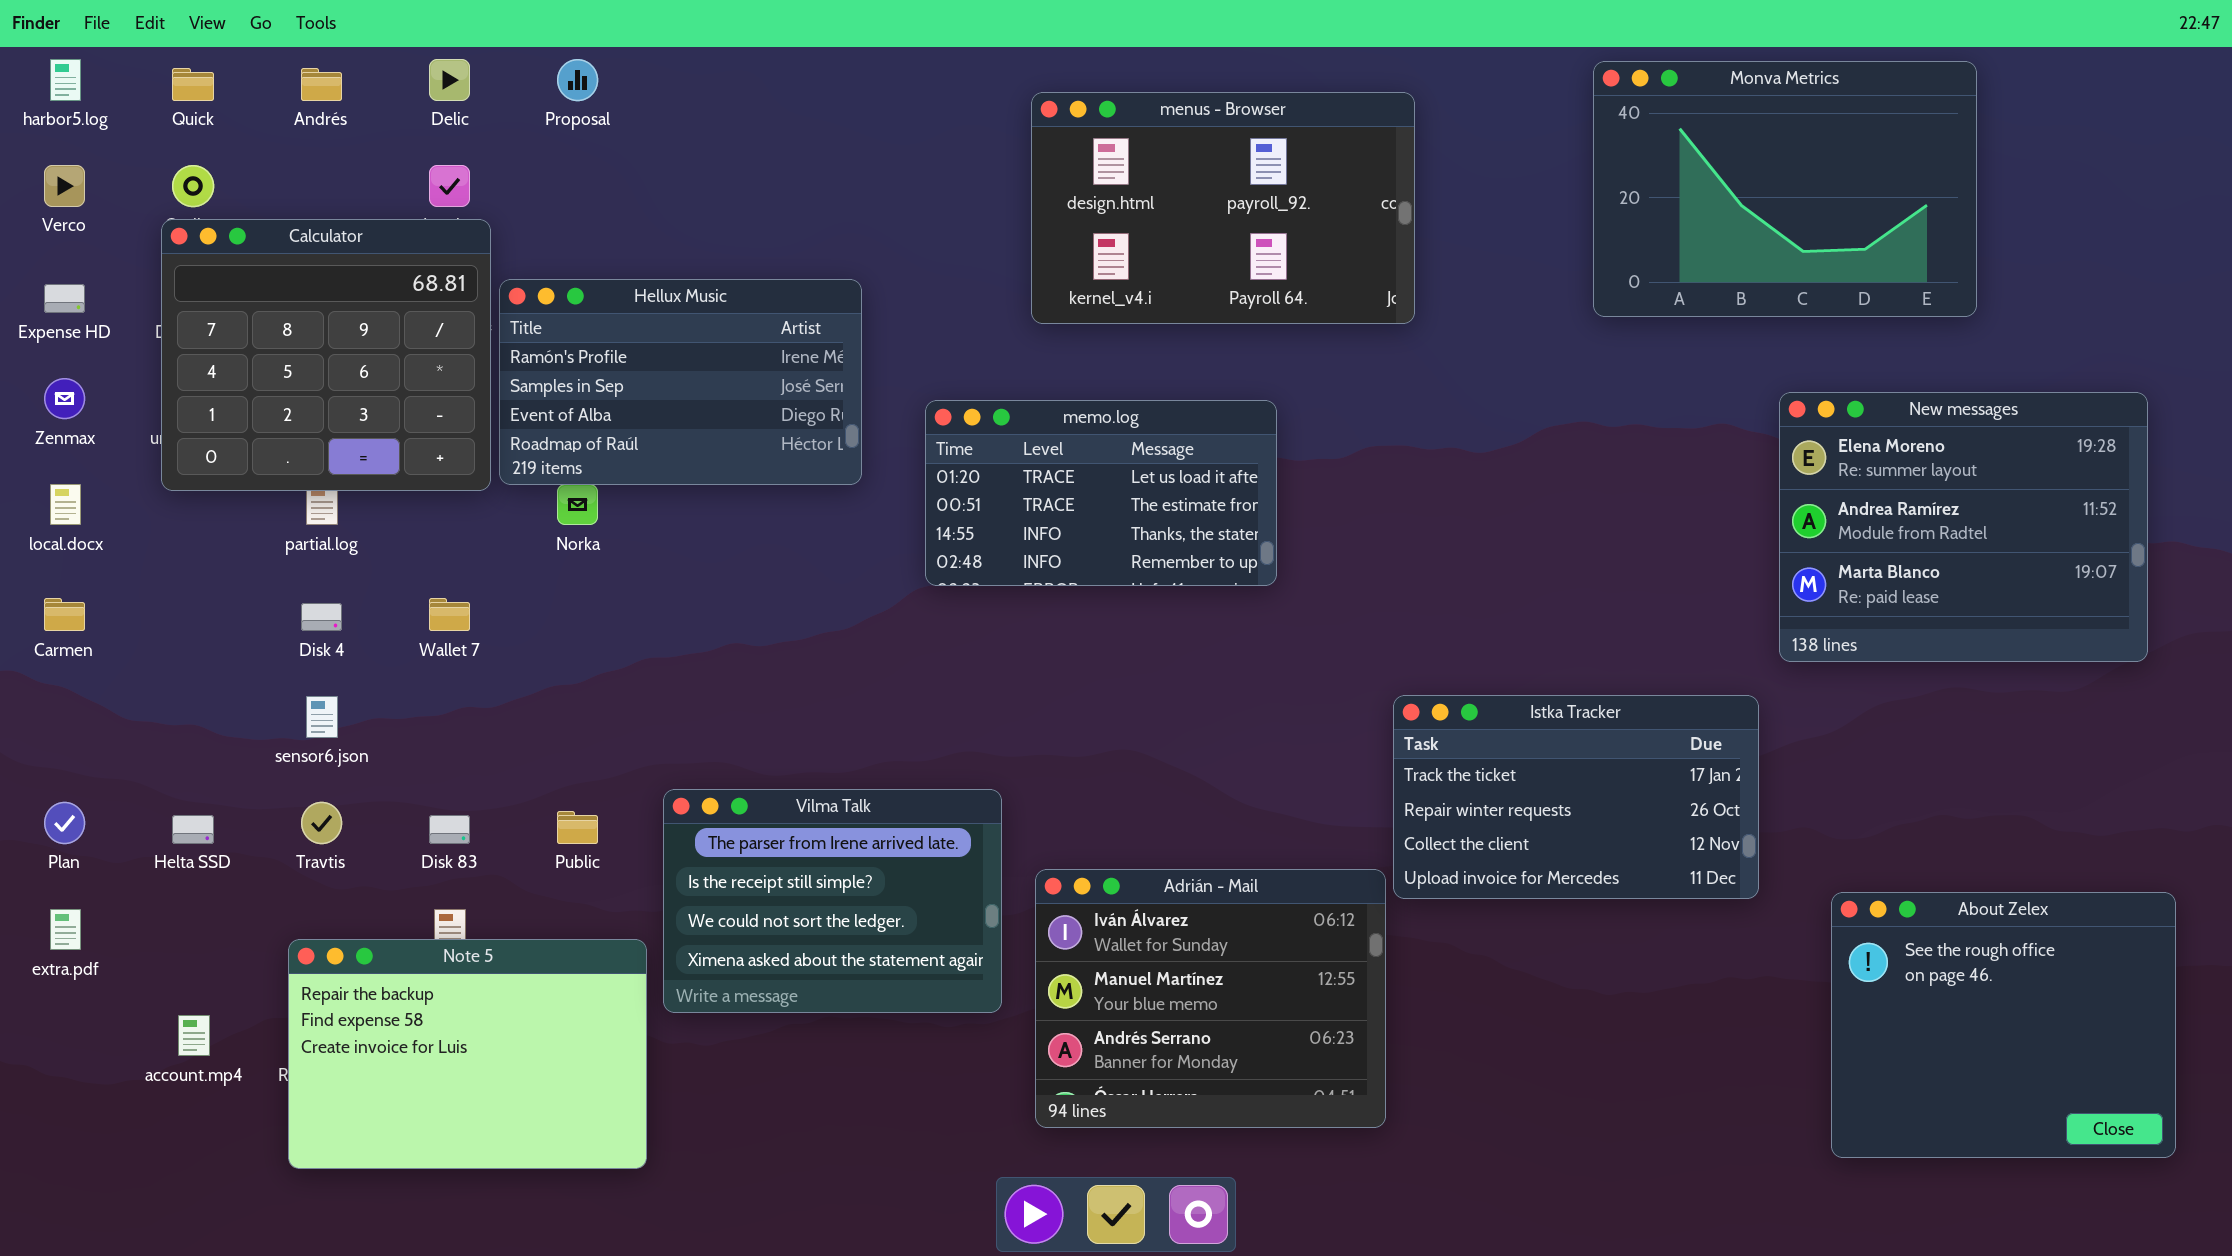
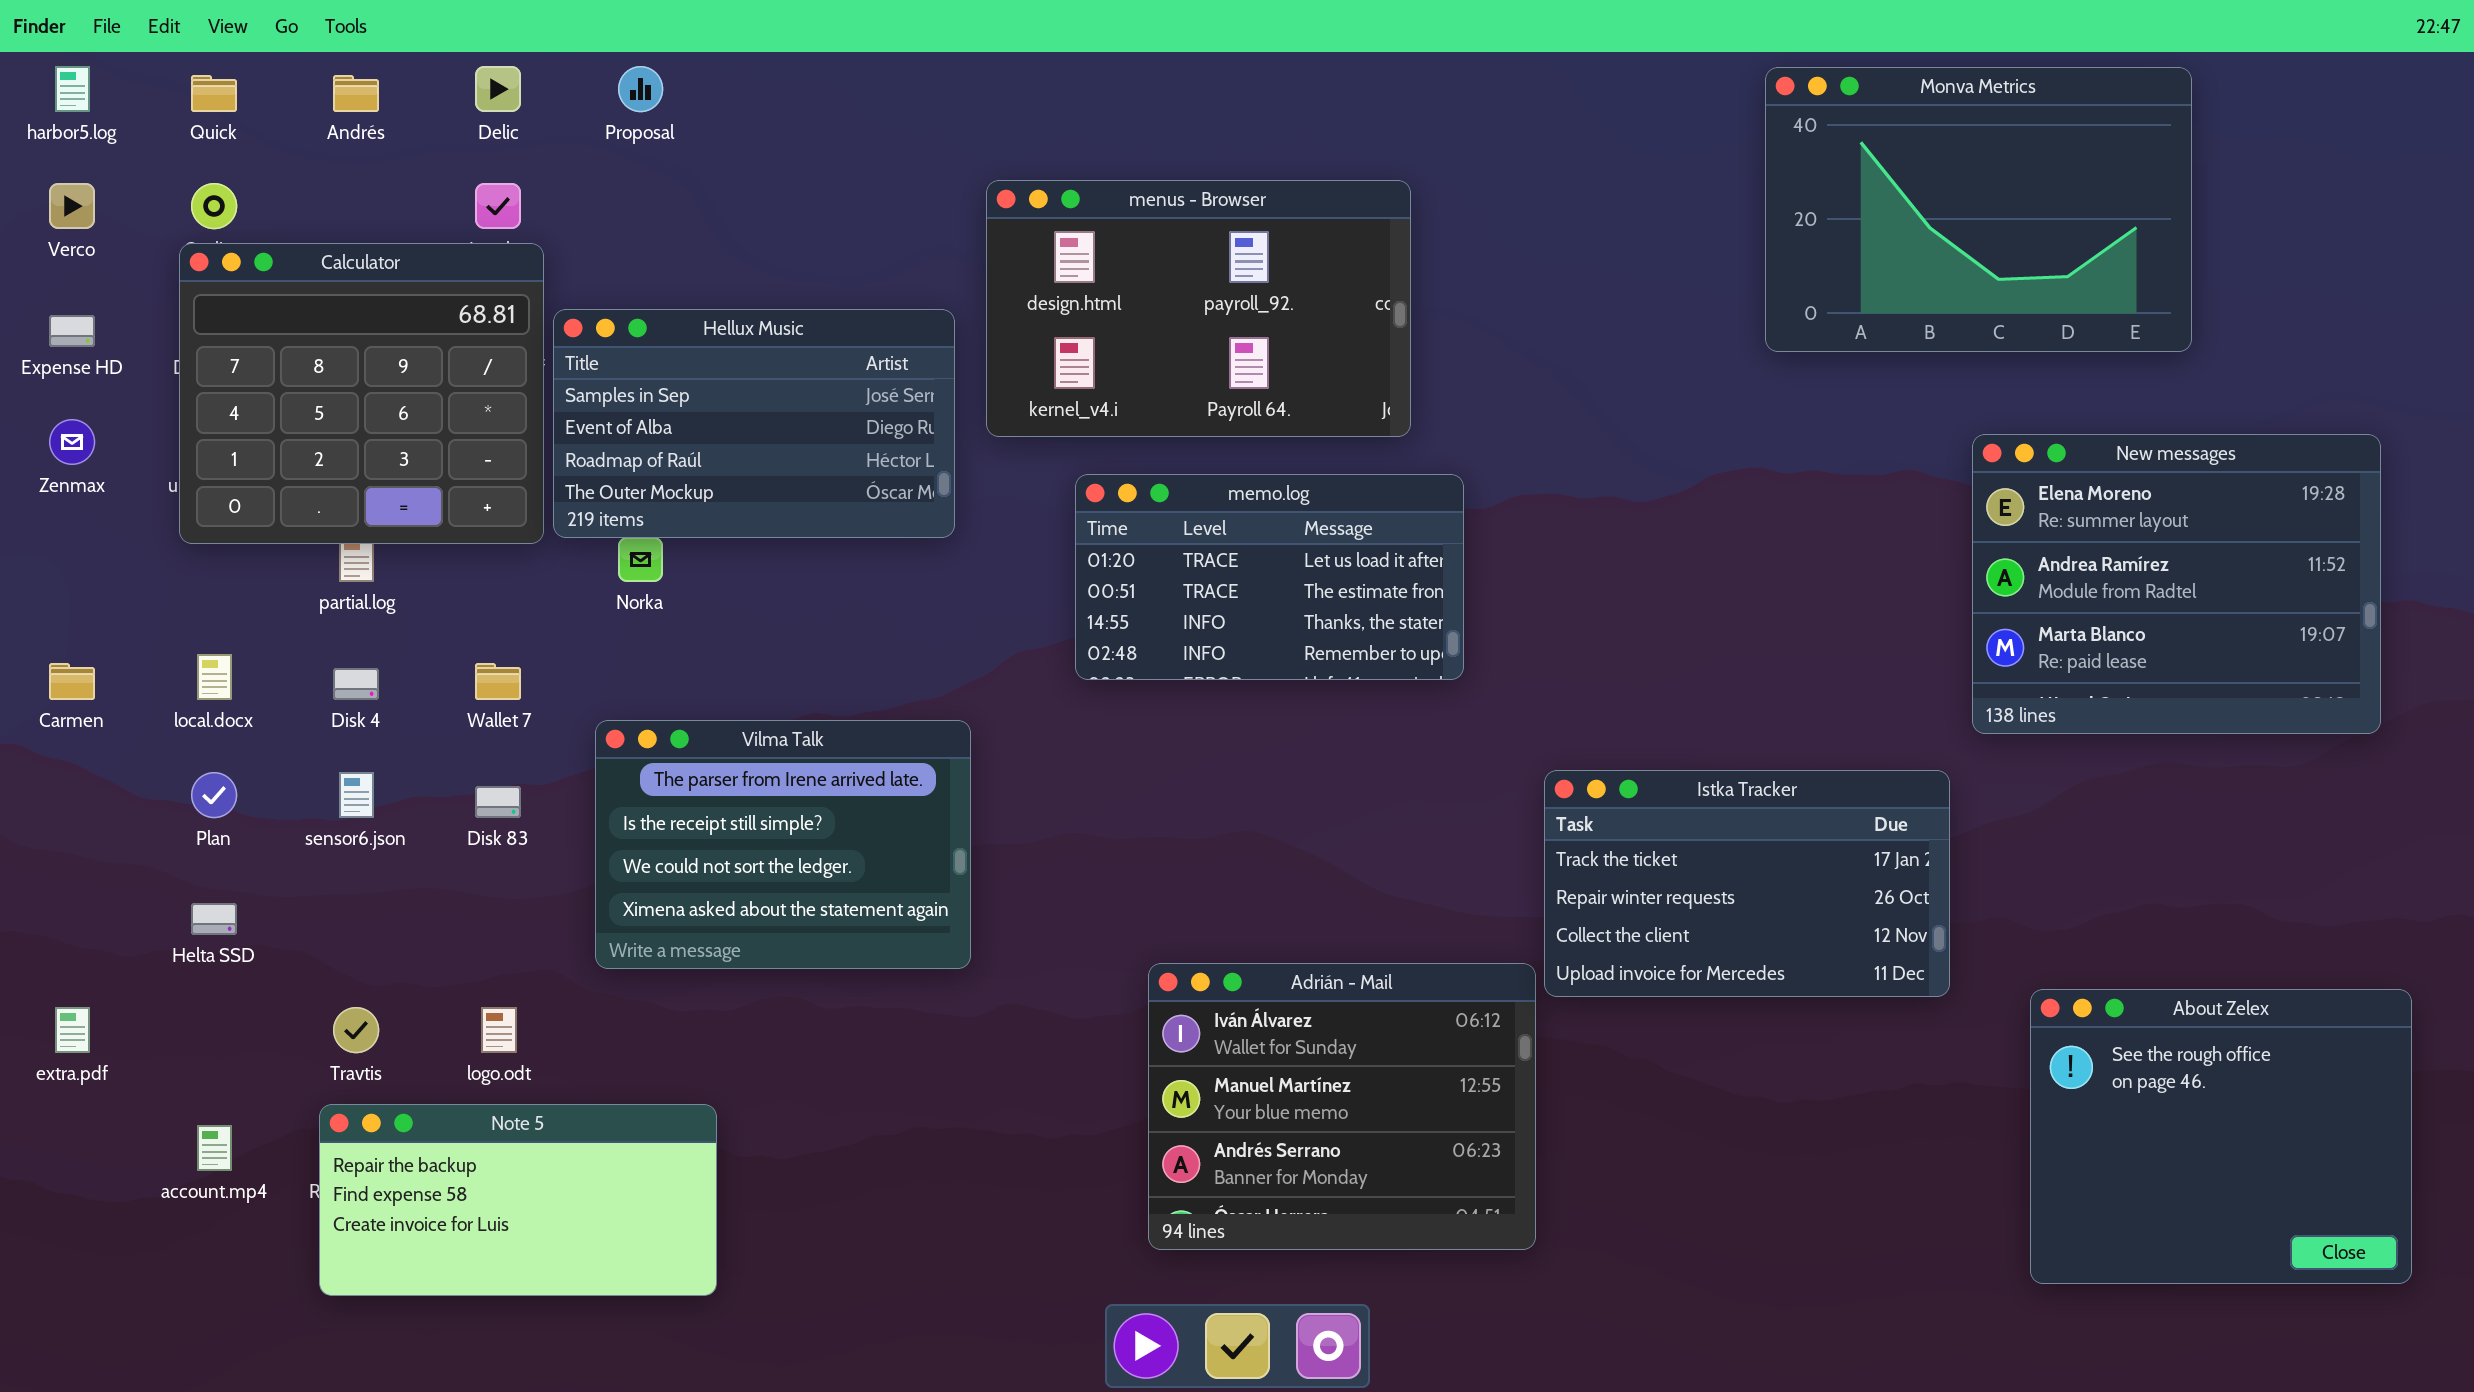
menus - Browser: [1031,92,1415,324] -> [986,180,1411,437], moved
Hellux Music: [499,279,862,485] -> [553,309,955,538], scrolled down 1 row
memo.log: [925,400,1277,586] -> [1075,474,1464,680], moved
local.docx: [50,484,81,525] -> [197,654,232,700], moved
Vilma Talk: [663,789,1002,1013] -> [595,720,971,969], moved
Plan: [44,802,85,844] -> [191,772,237,818], moved
Travtis: [301,802,342,844] -> [333,1007,379,1053], moved
Disk 83: [429,815,470,844] -> [475,786,521,818], moved
Note 5: [288,939,647,1169] -> [319,1104,717,1296], resized

